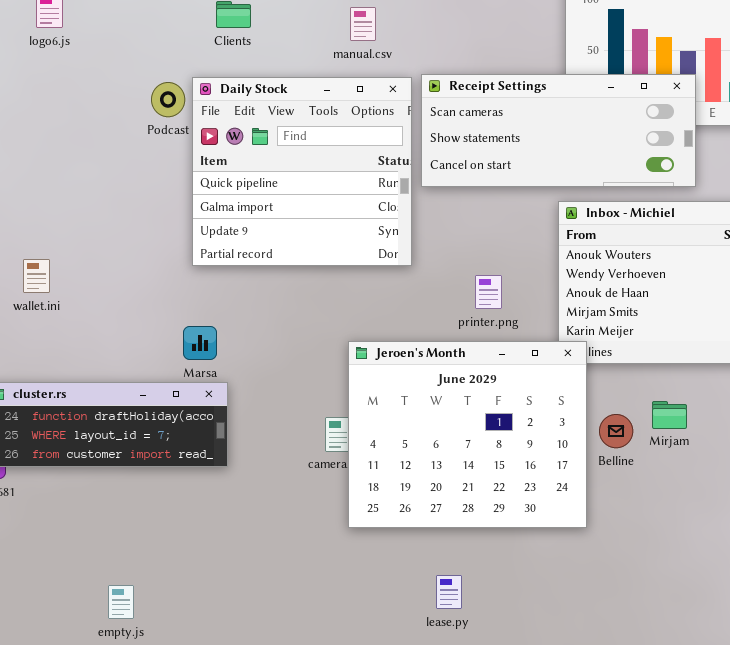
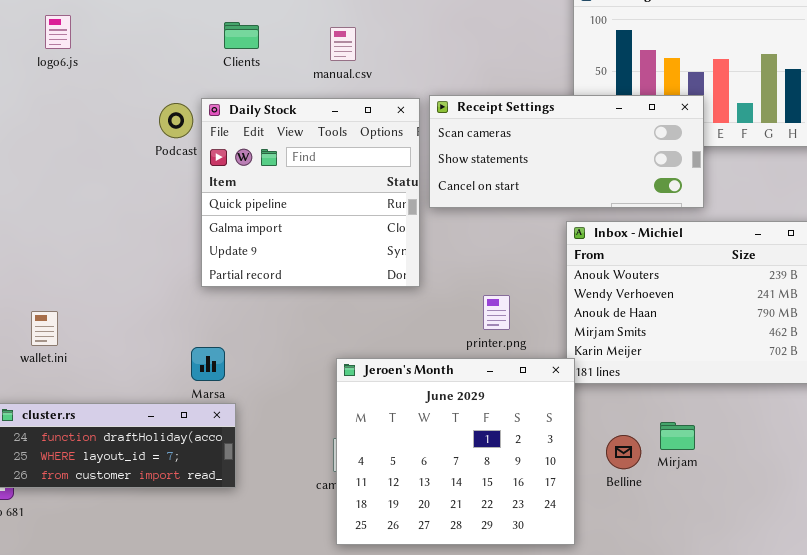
manual.csv: [350,7,376,41] -> [330,27,356,61], moved
wallet.ini: [23,259,50,293] -> [31,311,58,346], moved
Jeroen's Month: [348,341,587,528] -> [336,358,575,545], moved

